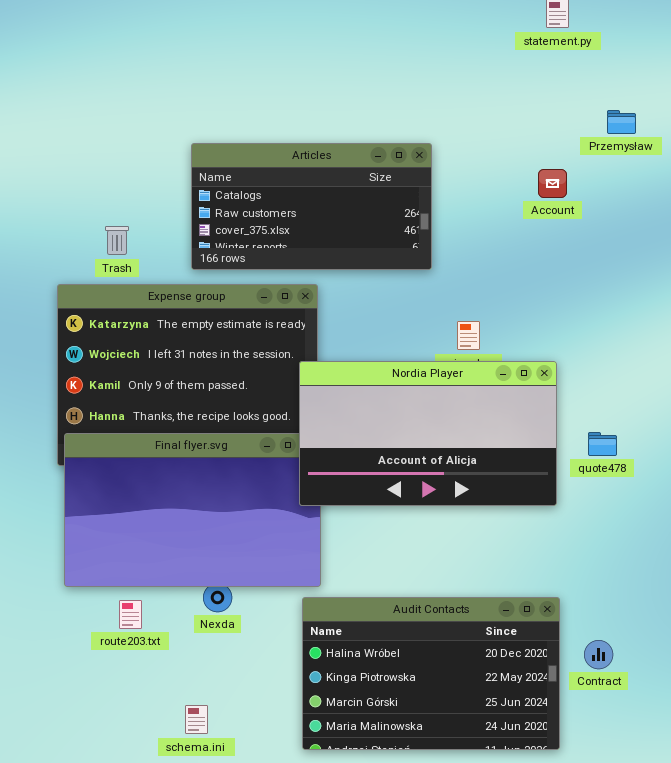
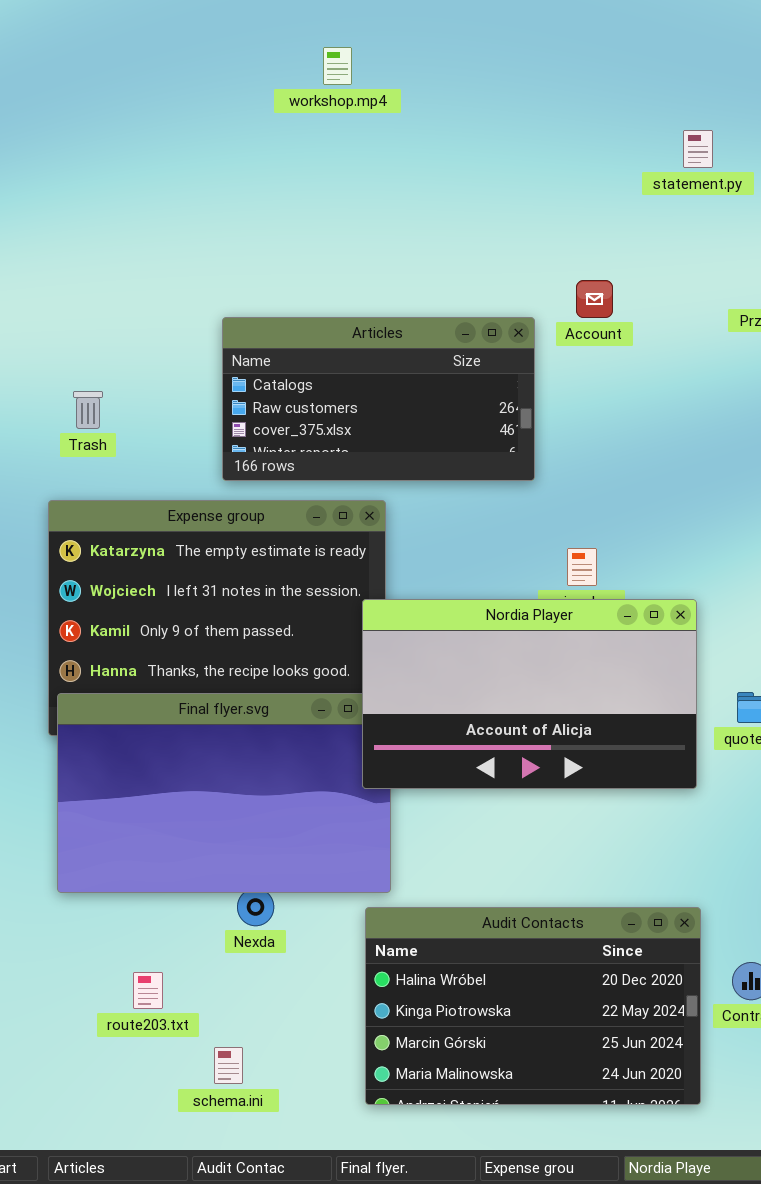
Account: [538,169,567,198] -> [576,280,613,318], moved
Trash: [105,226,129,255] -> [73,391,103,429], moved
route203.txt: [119,600,142,629] -> [133,972,163,1009], moved

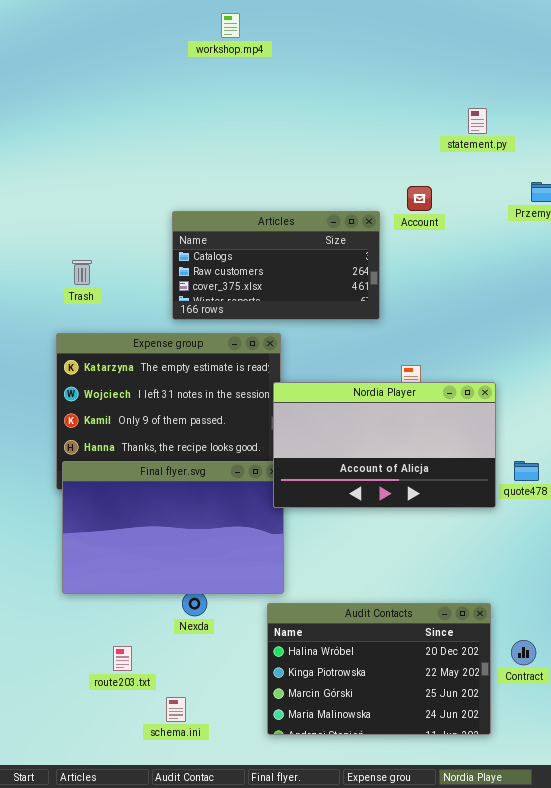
workshop.mp4: [323,47,352,85] -> [221,13,240,38], moved
statement.py: [683,130,713,168] -> [468,108,487,134], moved
Nordia Player: [362,599,697,789] -> [273,382,496,508], moved

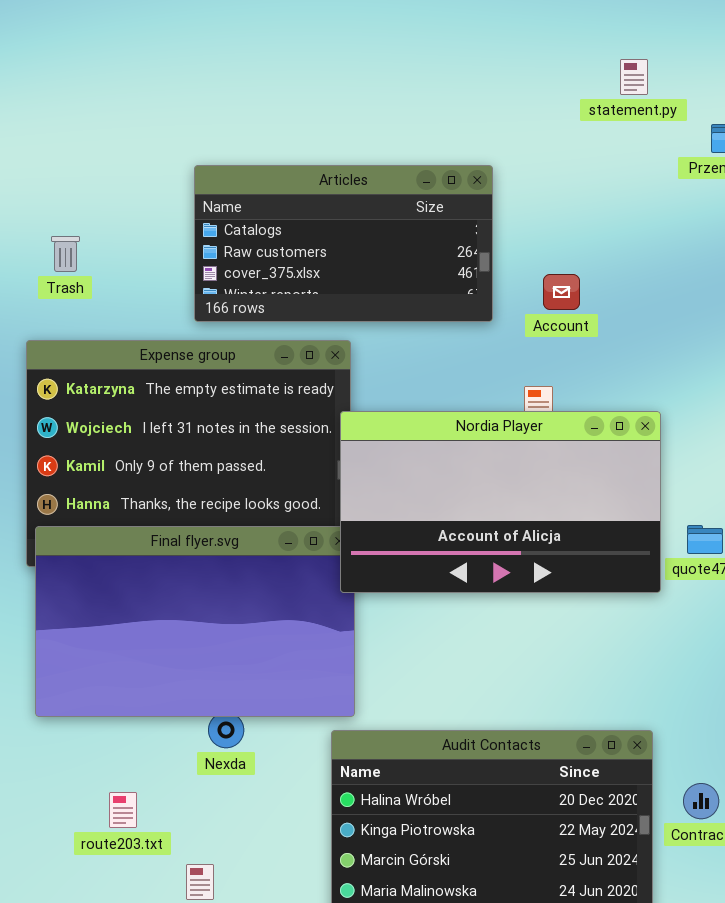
statement.py: [468,108,487,134] -> [620,59,648,95], moved
Account: [407,186,432,211] -> [543,274,580,310], moved

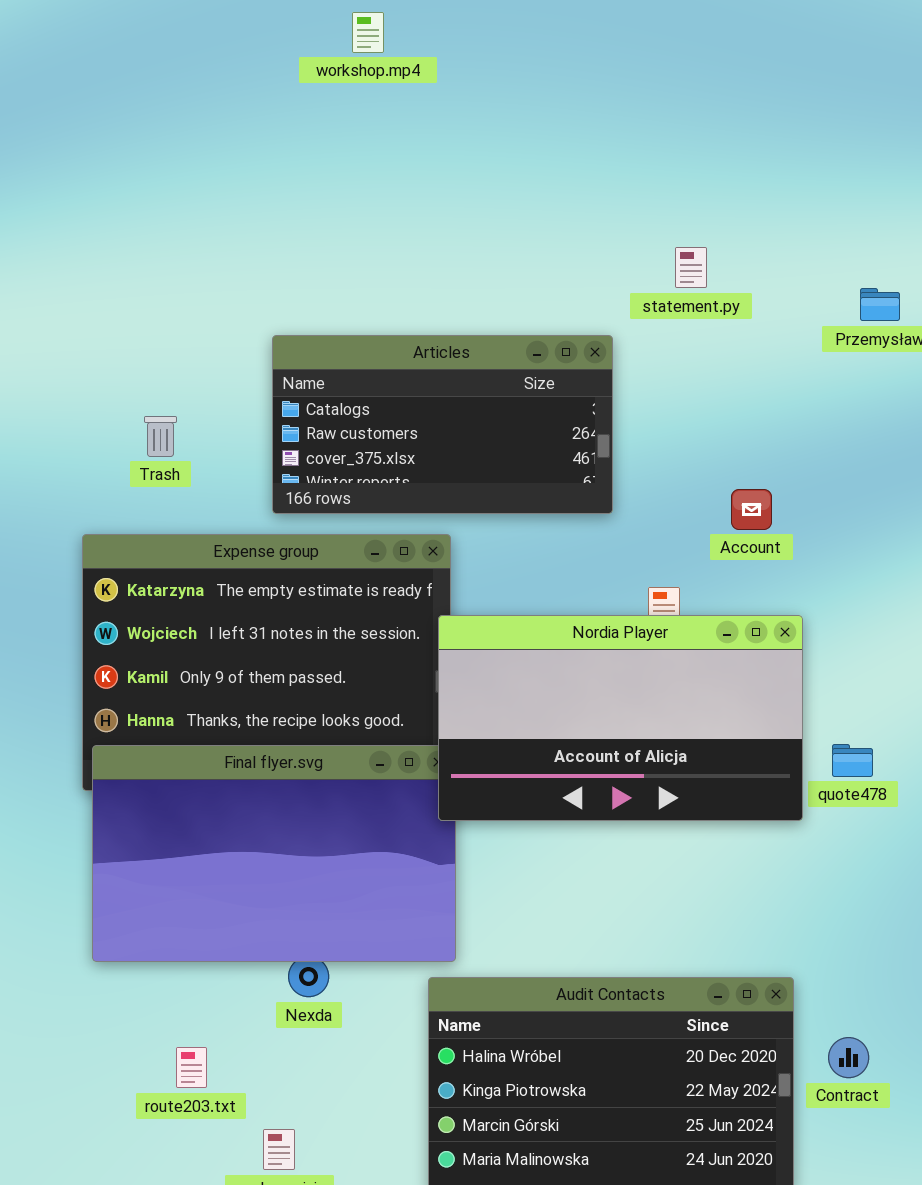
statement.py: [620,59,648,95] -> [675,247,707,288], moved
Trash: [51,236,80,272] -> [144,416,177,457], moved
Account: [543,274,580,310] -> [731,489,772,530], moved

